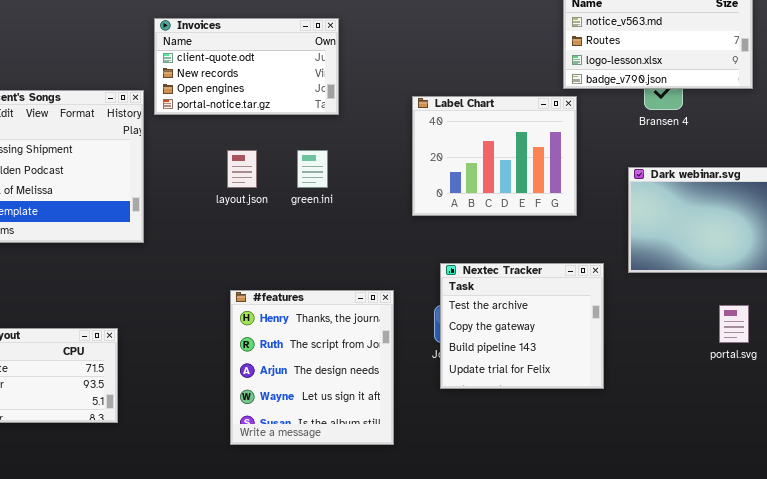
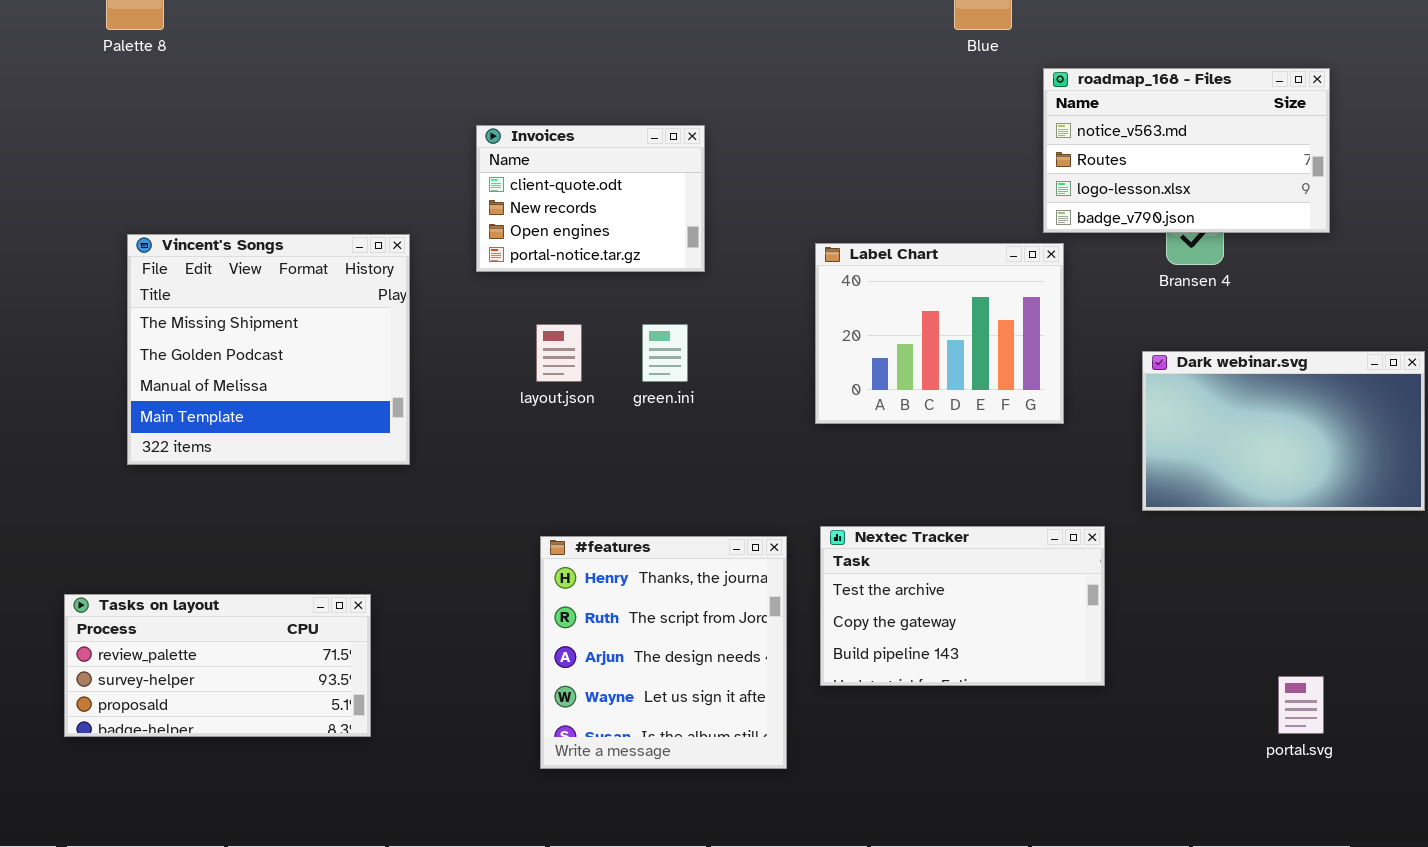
Invoices: [154,18,339,115] -> [476,125,705,272], resized
Nextec Tracker: [440,263,604,389] -> [820,526,1105,686], resized
portal.svg: [719,305,749,343] -> [1278,676,1324,734], moved

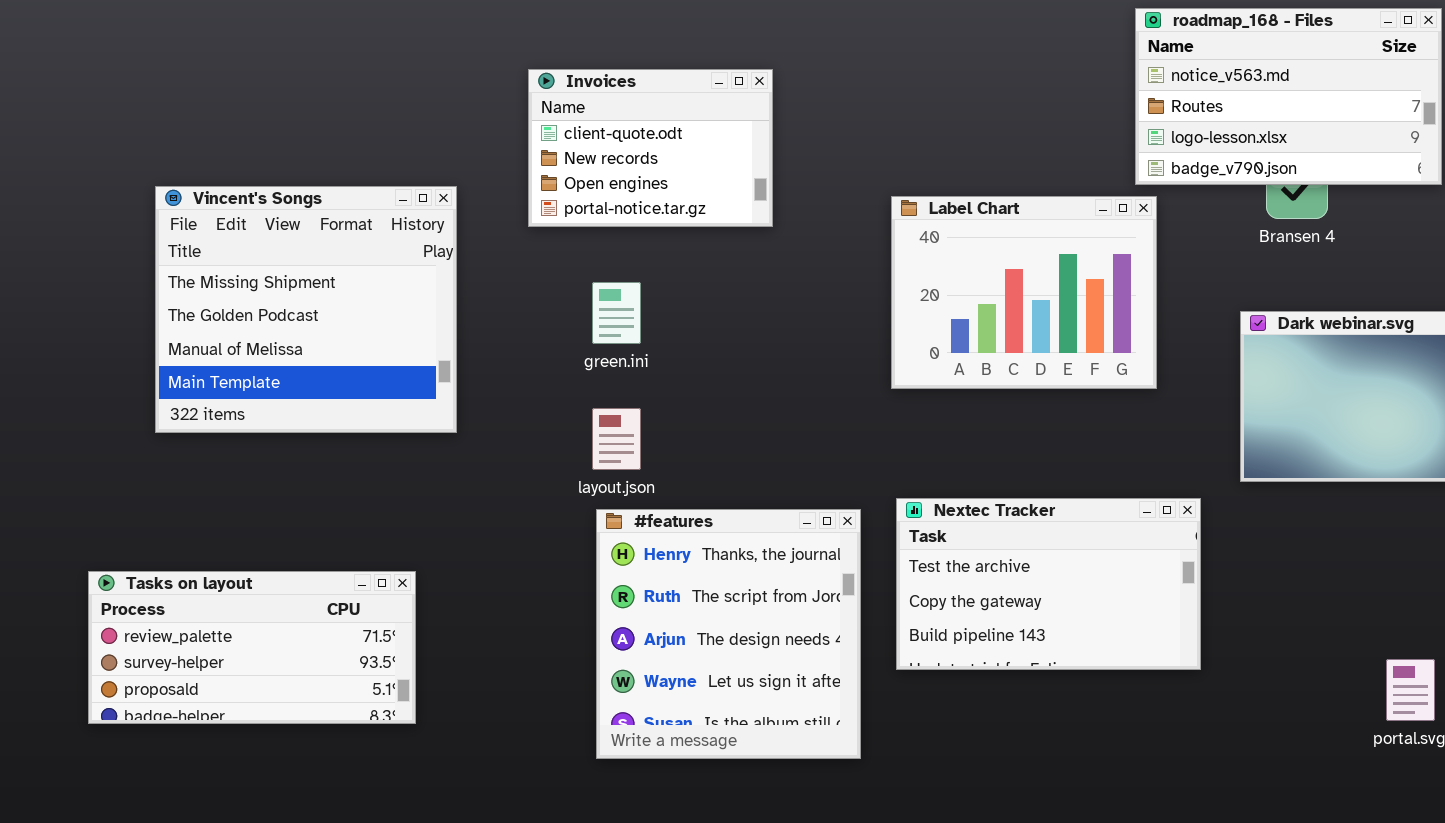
layout.json: [536,324,582,382] -> [592,408,641,470], moved
green.ini: [642,324,688,382] -> [592,282,641,344], moved

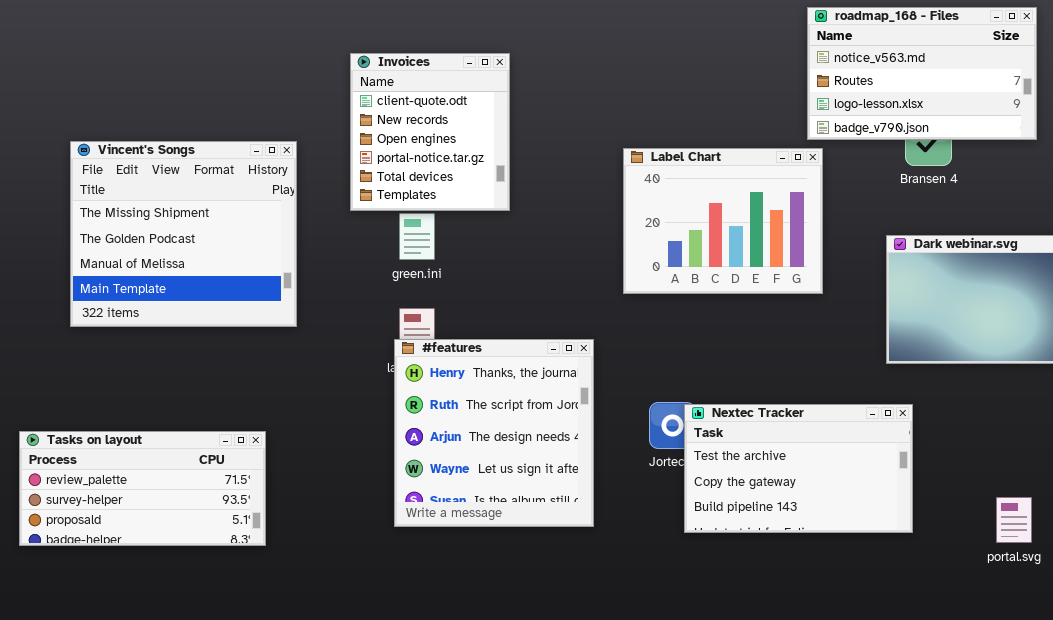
Invoices: [528,69,773,227] -> [350,53,510,211], resized
Nextec Tracker: [896,498,1201,670] -> [684,404,913,533], moved
#features: [596,509,861,759] -> [394,339,594,527], moved

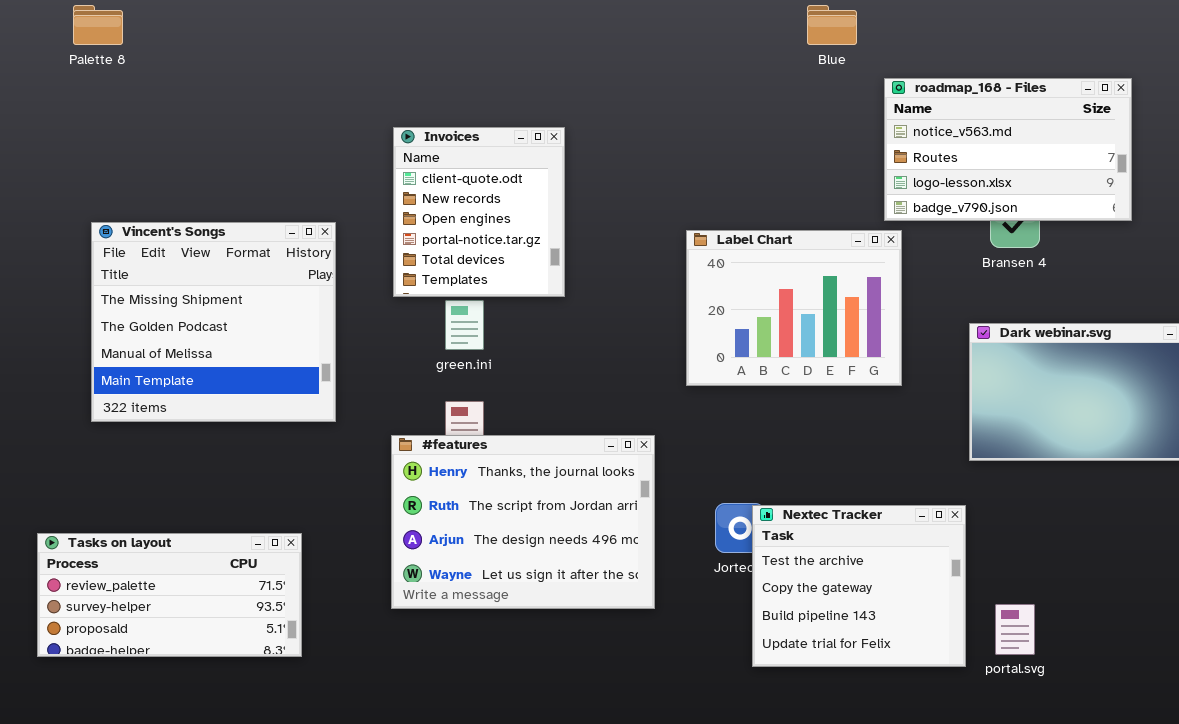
#features: [394,339,594,527] -> [391,435,655,609], resized
Nextec Tracker: [684,404,913,533] -> [752,505,966,667], resized
portal.svg: [996,497,1032,543] -> [995,604,1035,655], moved

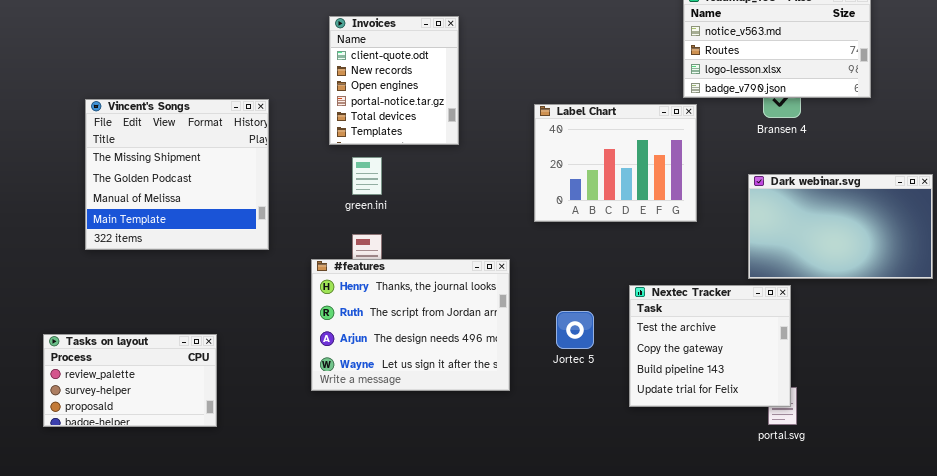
Invoices: [393,127,565,297] -> [329,16,459,145], moved
Nextec Tracker: [752,505,966,667] -> [629,285,791,407], moved
Tasks on layout: [37,533,302,657] -> [43,334,217,427], resized

